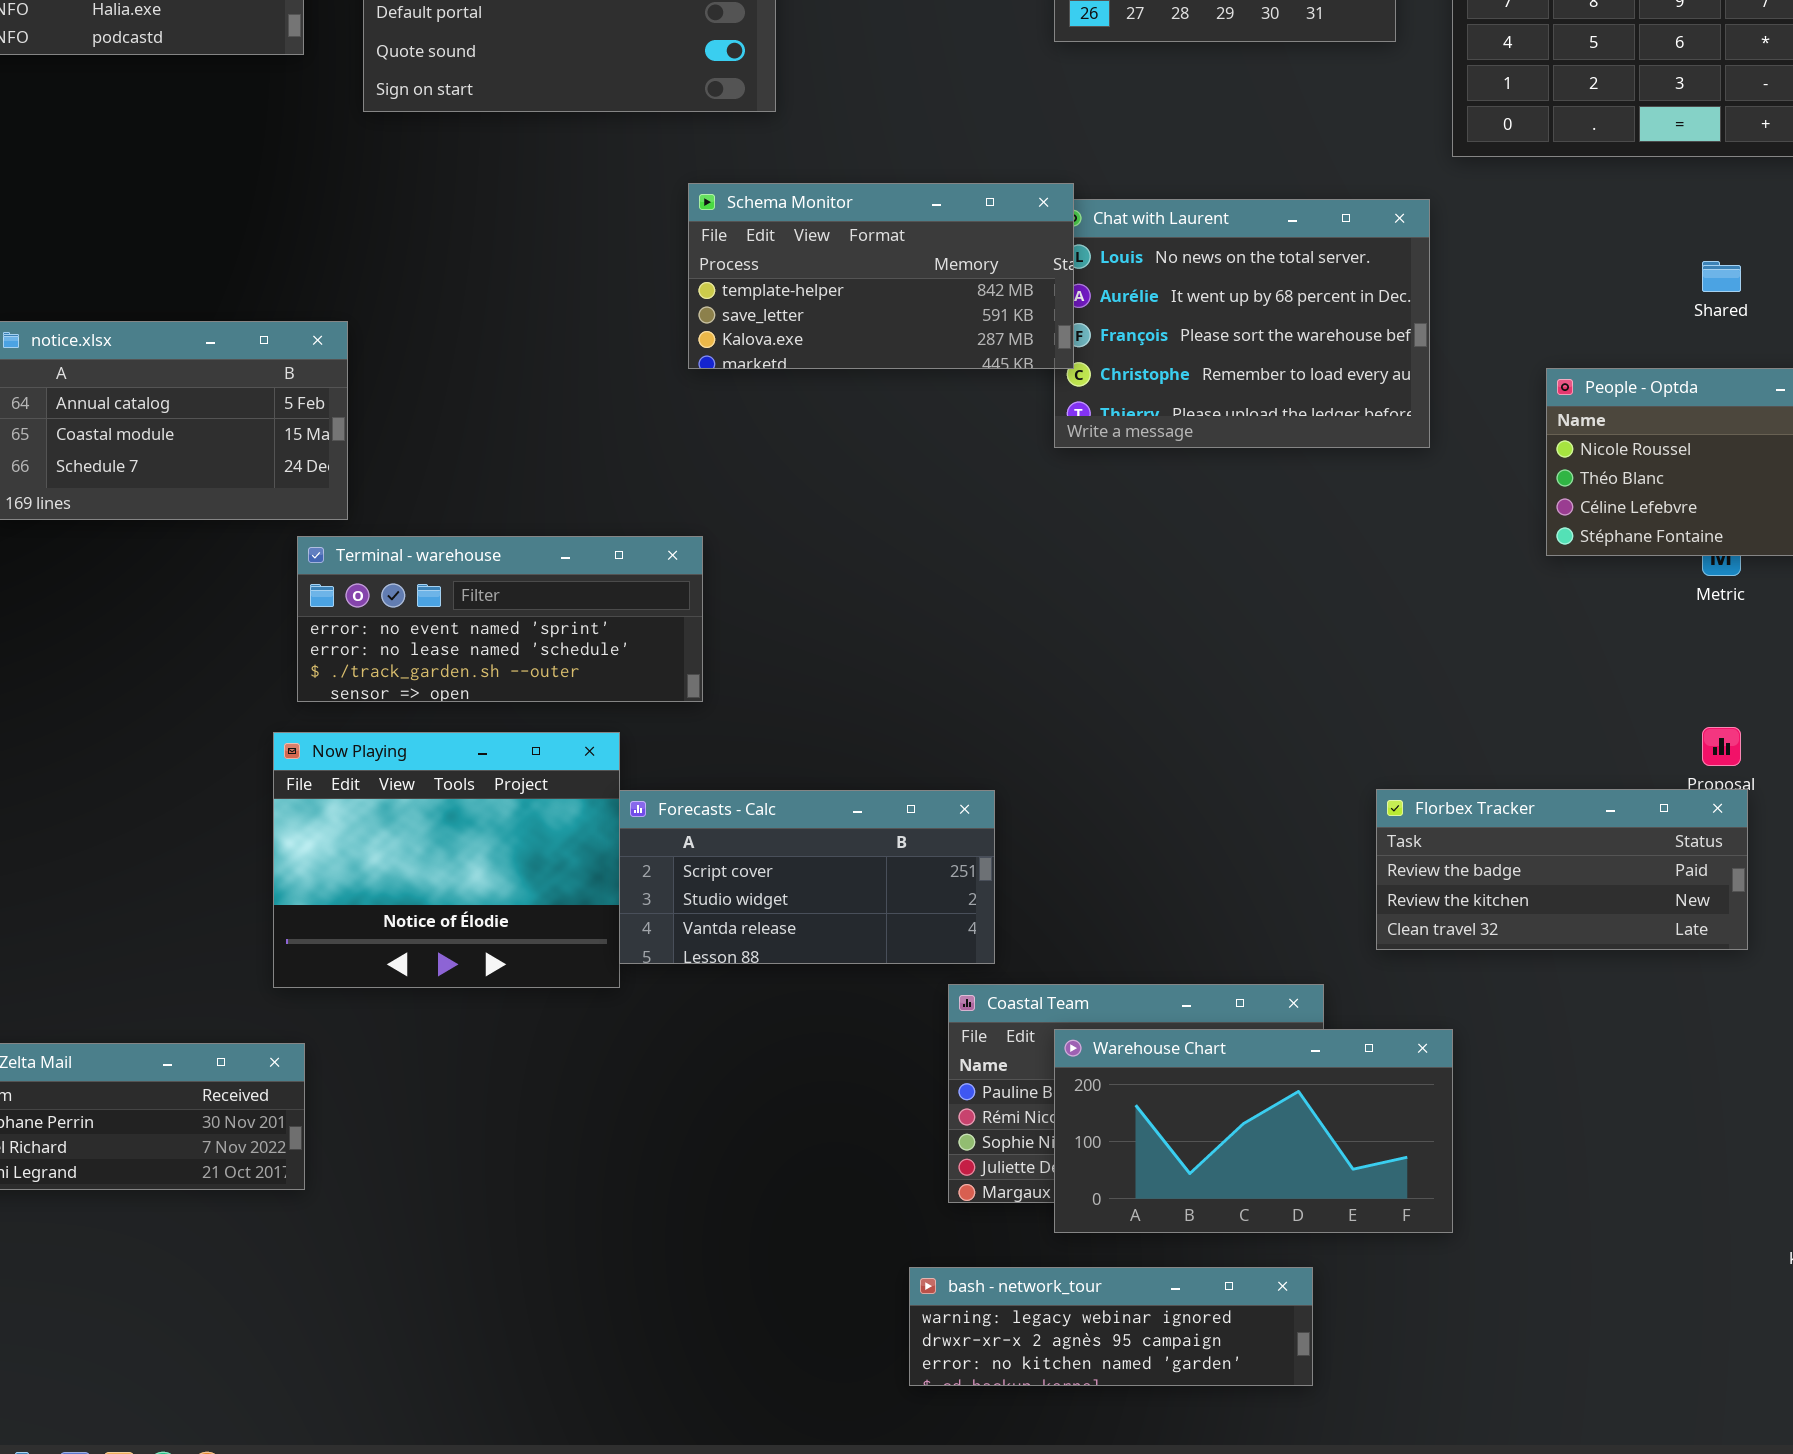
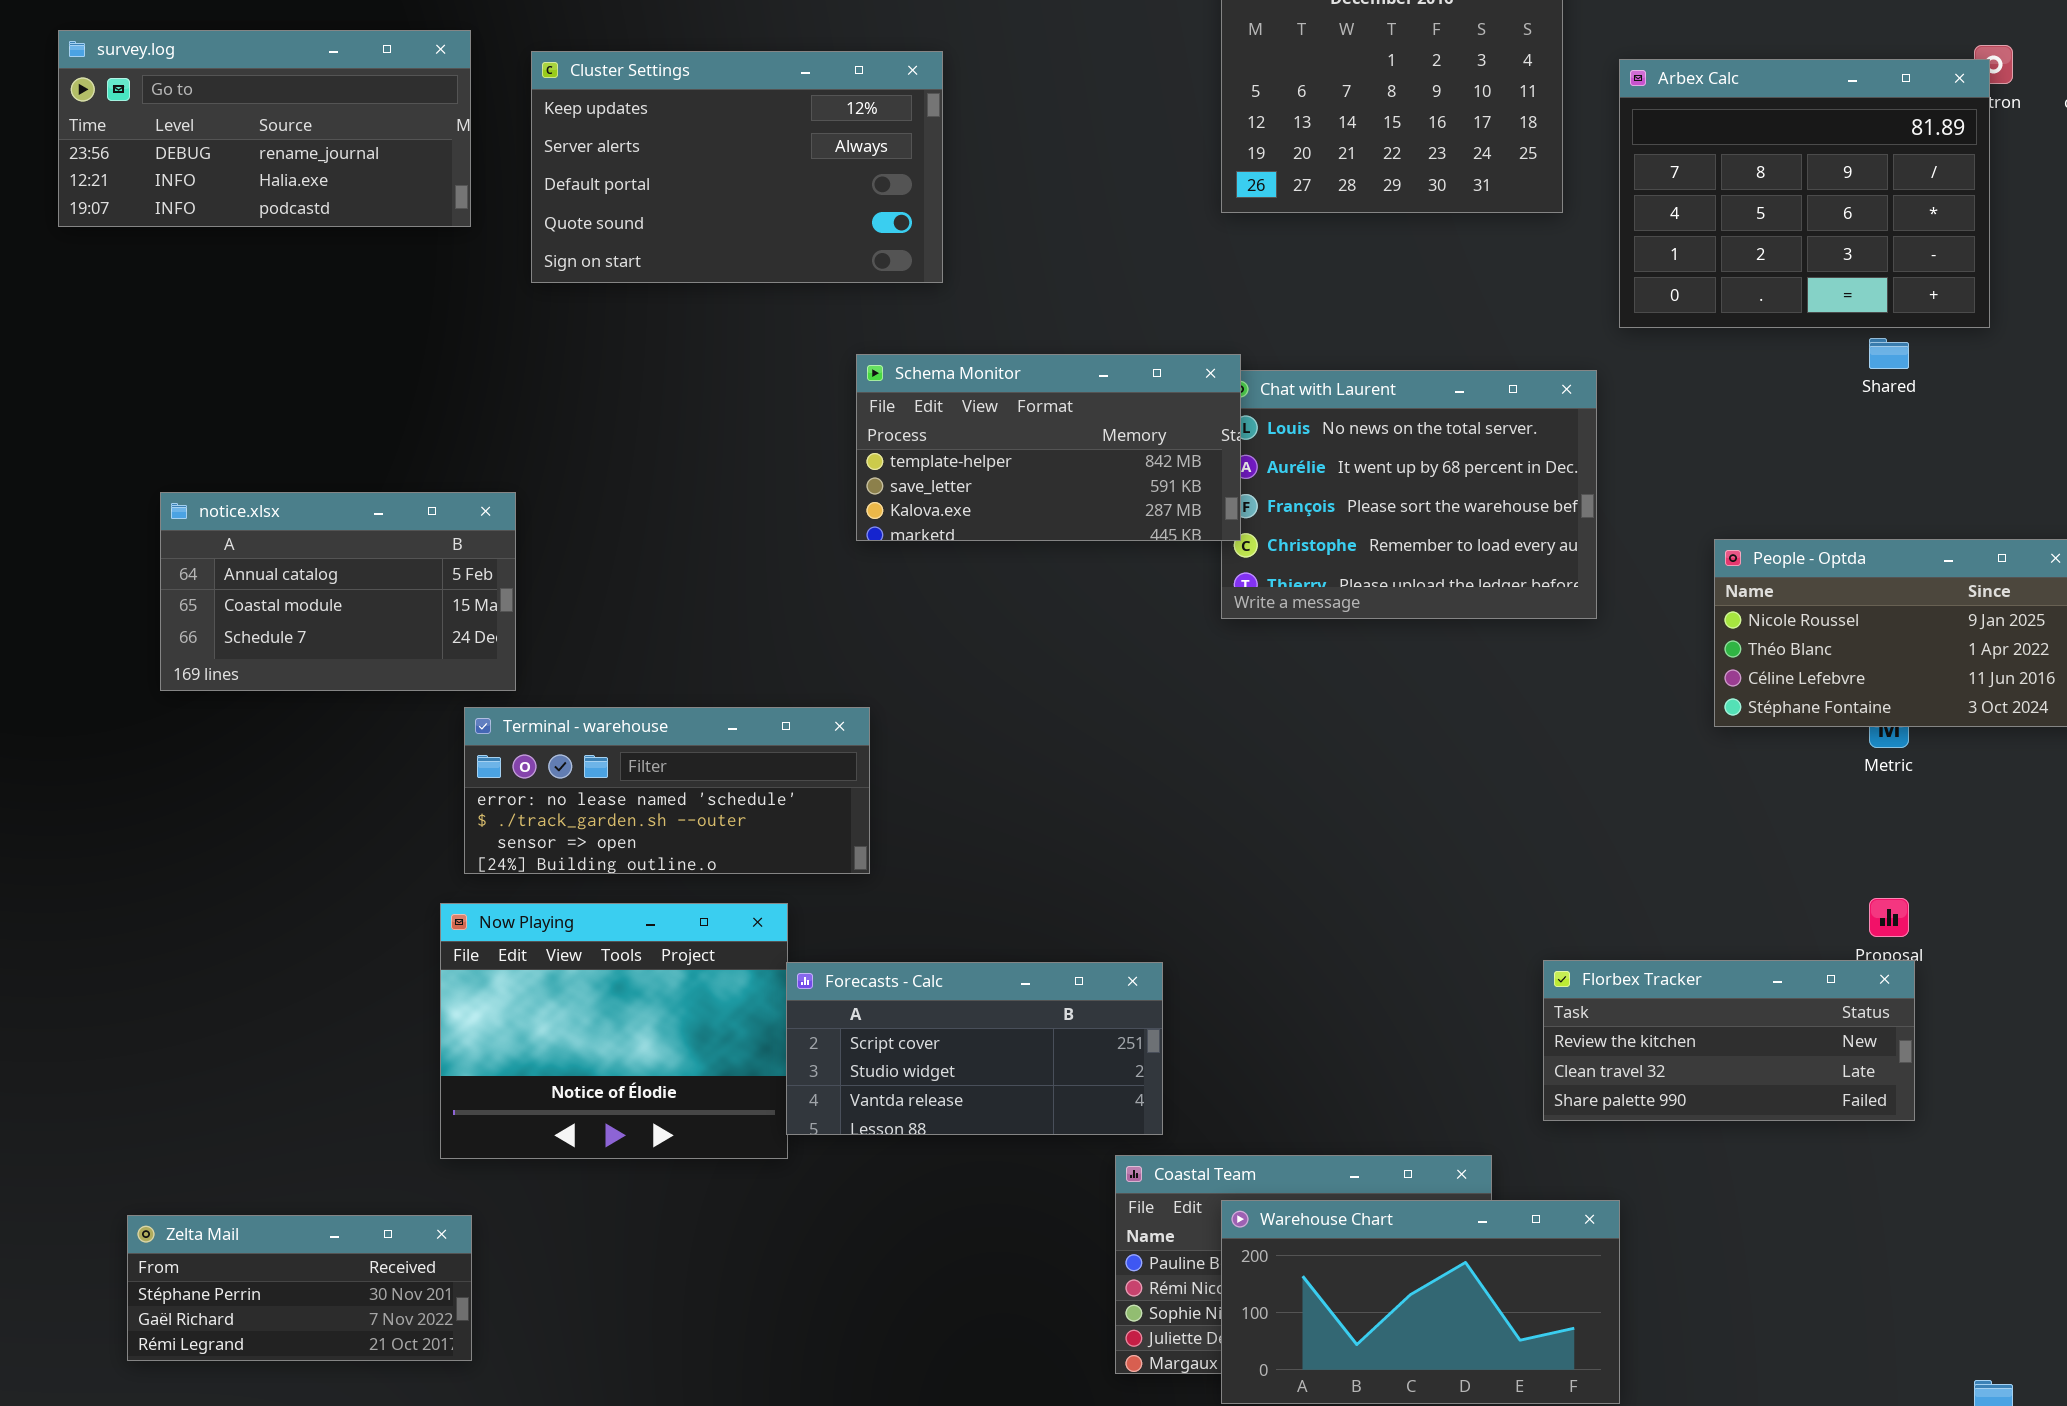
Shared: [1702,261,1741,292] -> [1869,338,1909,369], moved
Terminal - warehouse: [297,536,703,702] -> [464,707,870,874], scrolled down 1 row
Florbex Tracker: [1376,789,1748,950] -> [1543,960,1915,1121], scrolled down 1 row

